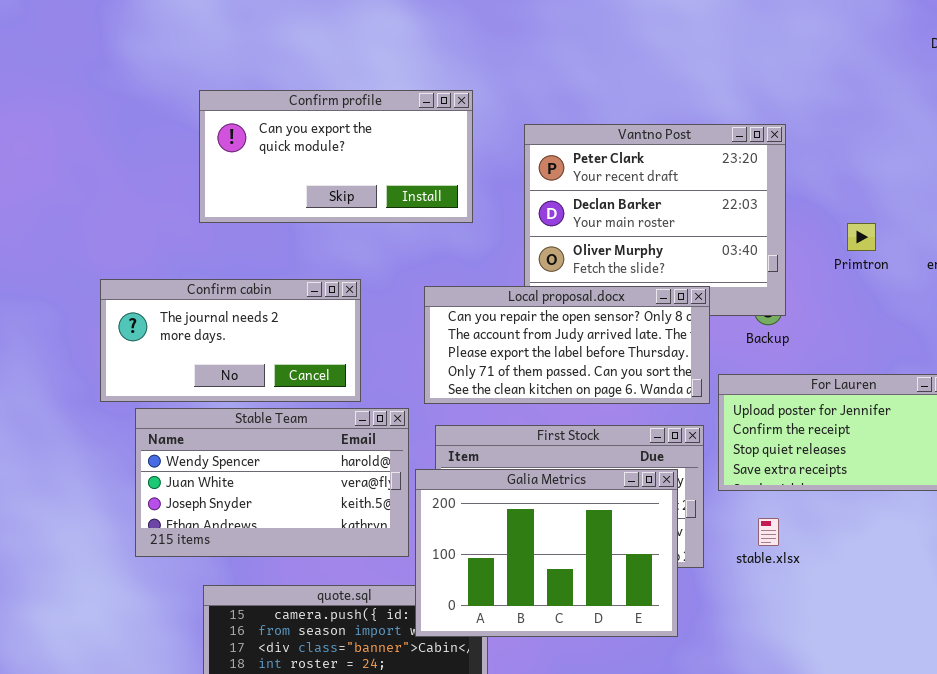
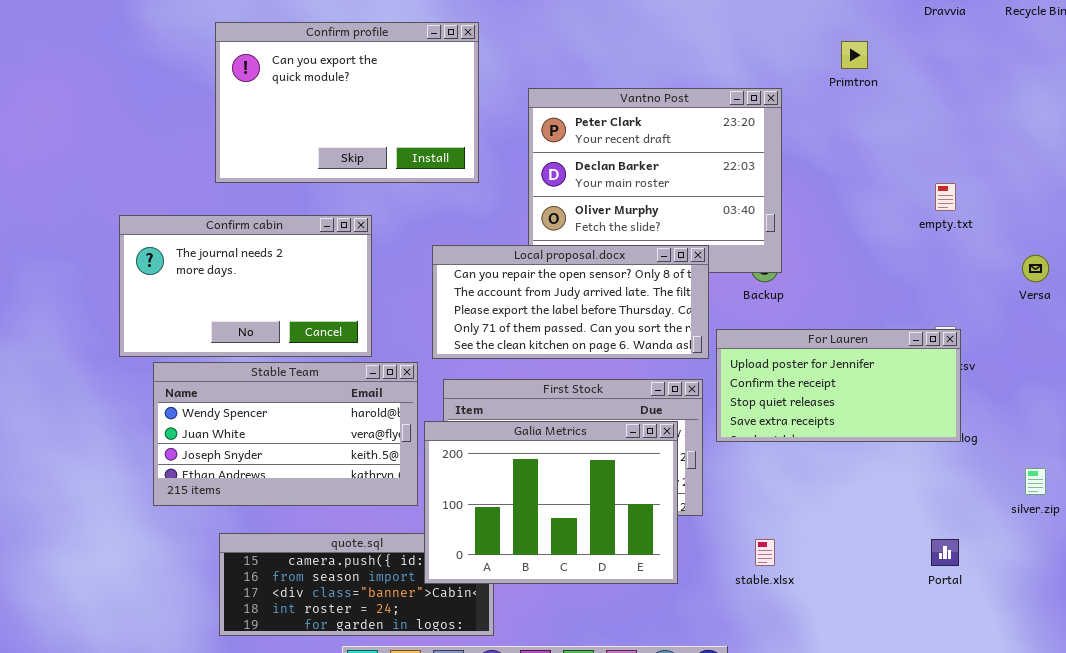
Confirm profile: [199,90,473,223] -> [215,22,479,183], resized
Primtron: [847,223,876,251] -> [841,41,868,69], moved
Confirm cabin: [100,279,361,402] -> [119,215,372,357], resized
stable.xlsx: [758,518,779,546] -> [755,539,775,566], moved

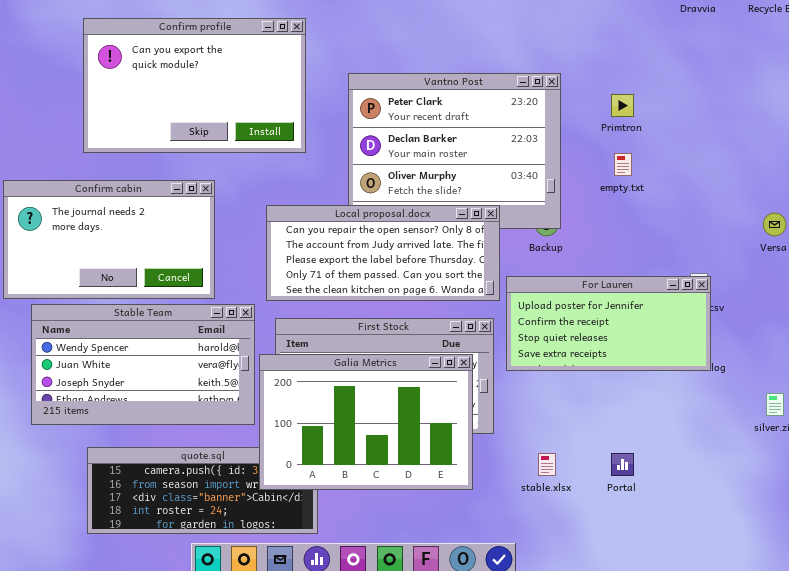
Primtron: [841,41,868,69] -> [611,94,634,117], moved
empty.txt: [935,183,956,211] -> [614,153,632,176], moved
Portal: [931,539,959,566] -> [611,453,634,476], moved

